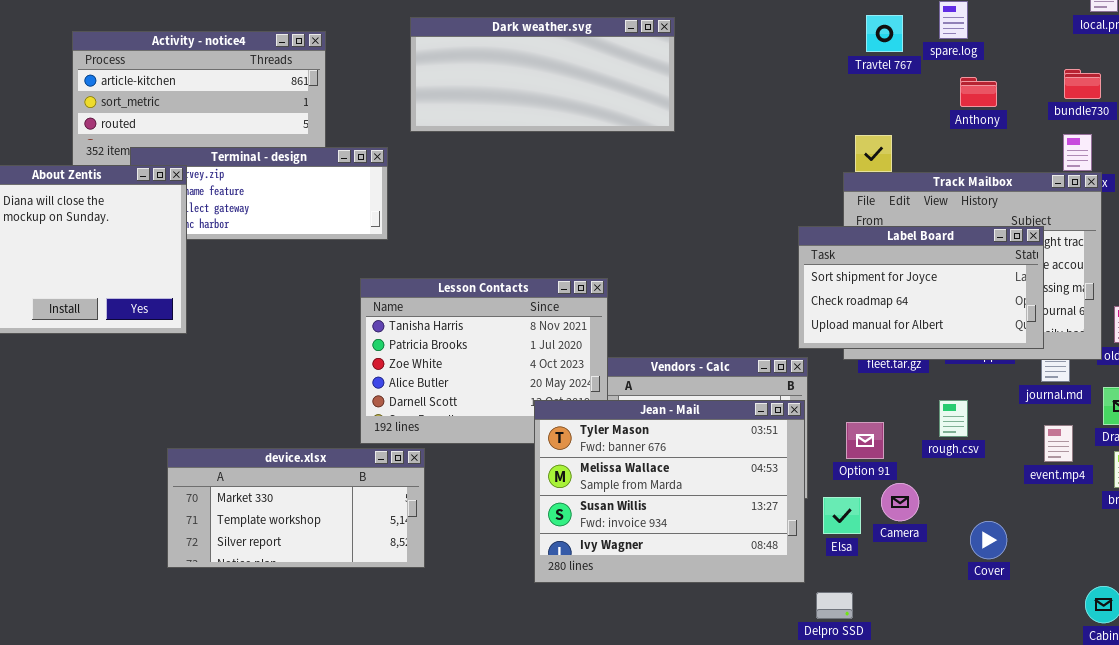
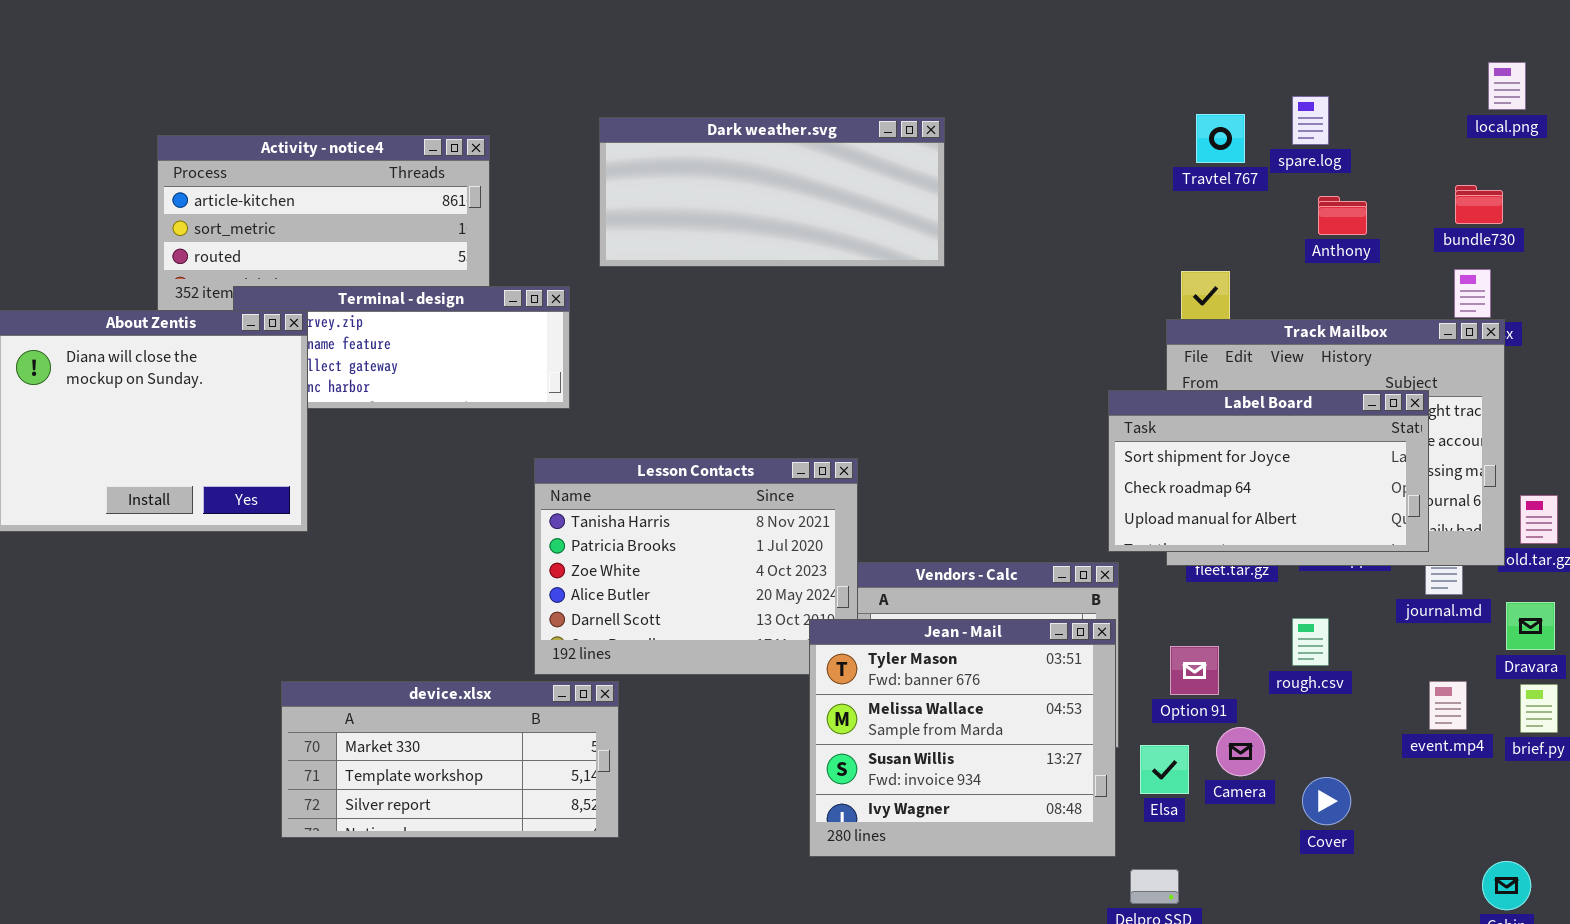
Jean - Mail: [534,400,805,583] -> [809,619,1116,857], resized
event.mp4: [1044,425,1073,462] -> [1429,681,1467,730], moved
Cover: [970,521,1007,559] -> [1302,777,1351,825], moved

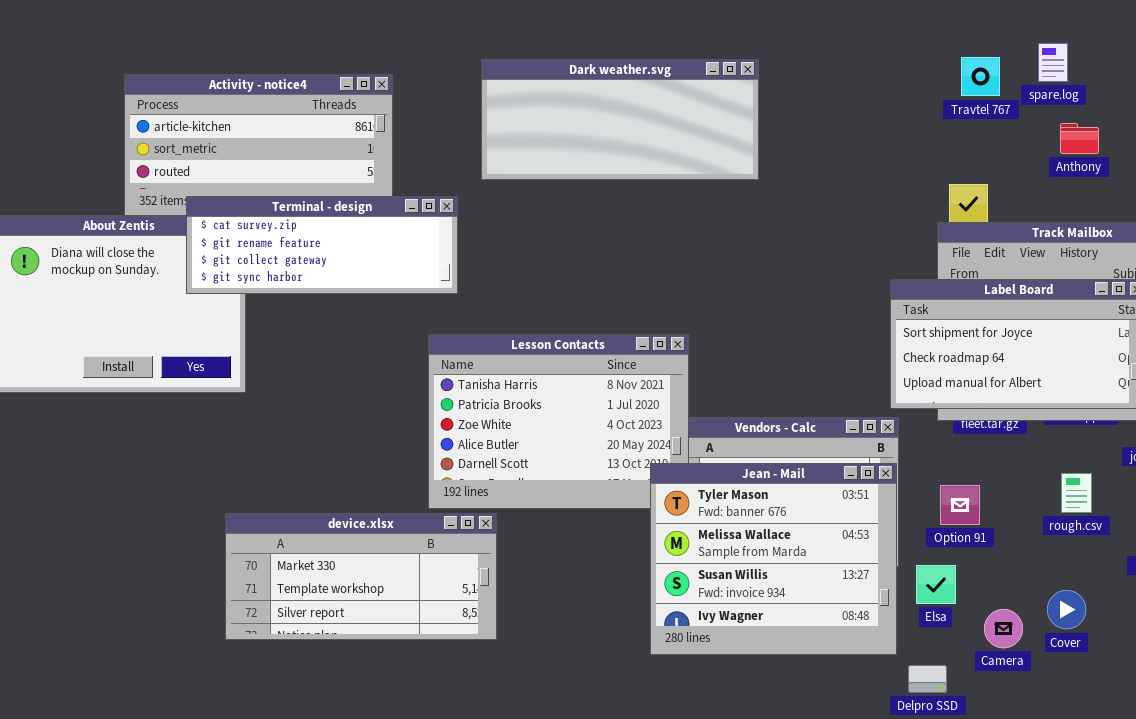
Terminal - design: [233,286,570,409] -> [186,196,458,294], raised
rough.csv: [1292,618,1329,666] -> [1061,473,1092,513], moved
Camera: [1216,727,1265,776] -> [984,609,1023,648], moved

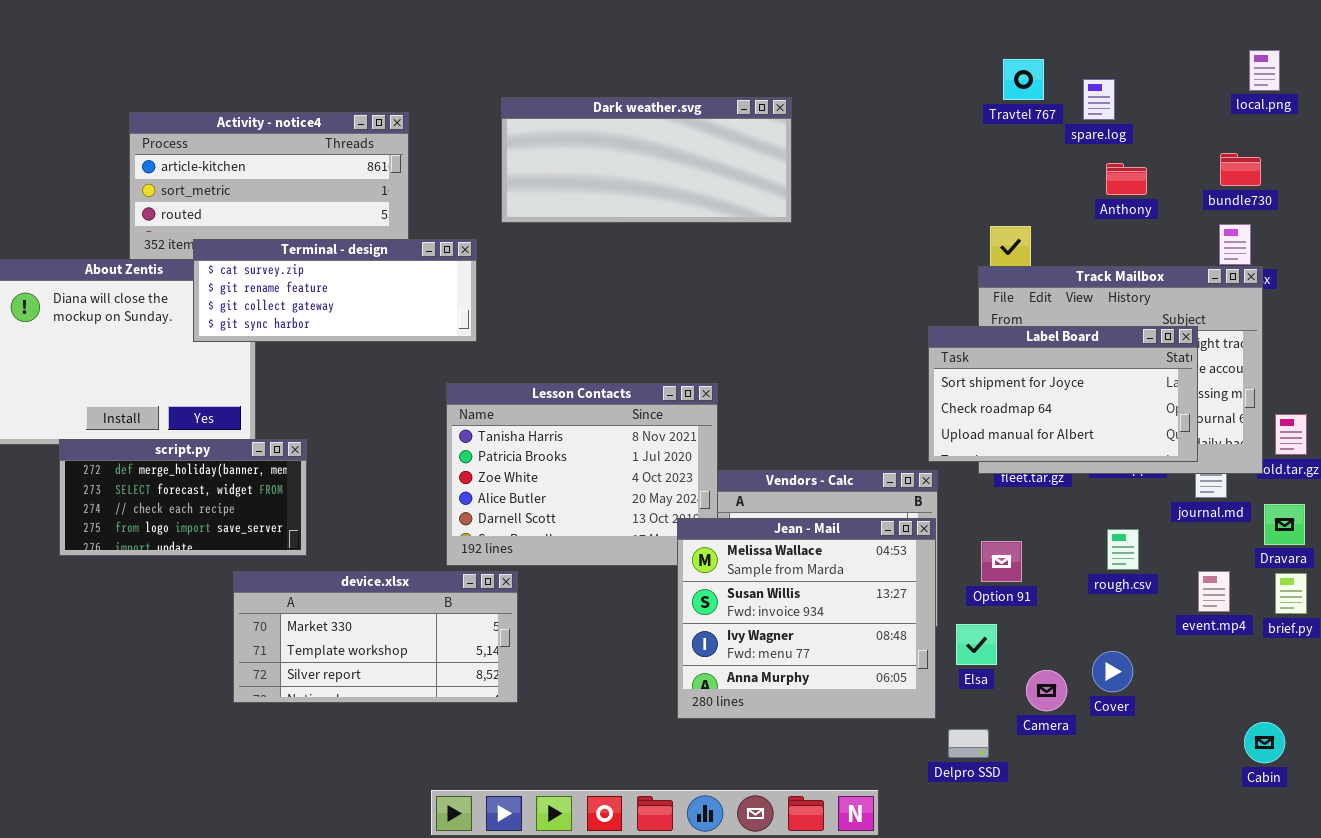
Travtel 767: [961,57,1000,96] -> [1003,59,1044,100], moved
script.py: none -> [59,439,307,556], opened
Jean - Mail: [650,463,897,655] -> [677,518,936,719], scrolled down 1 row

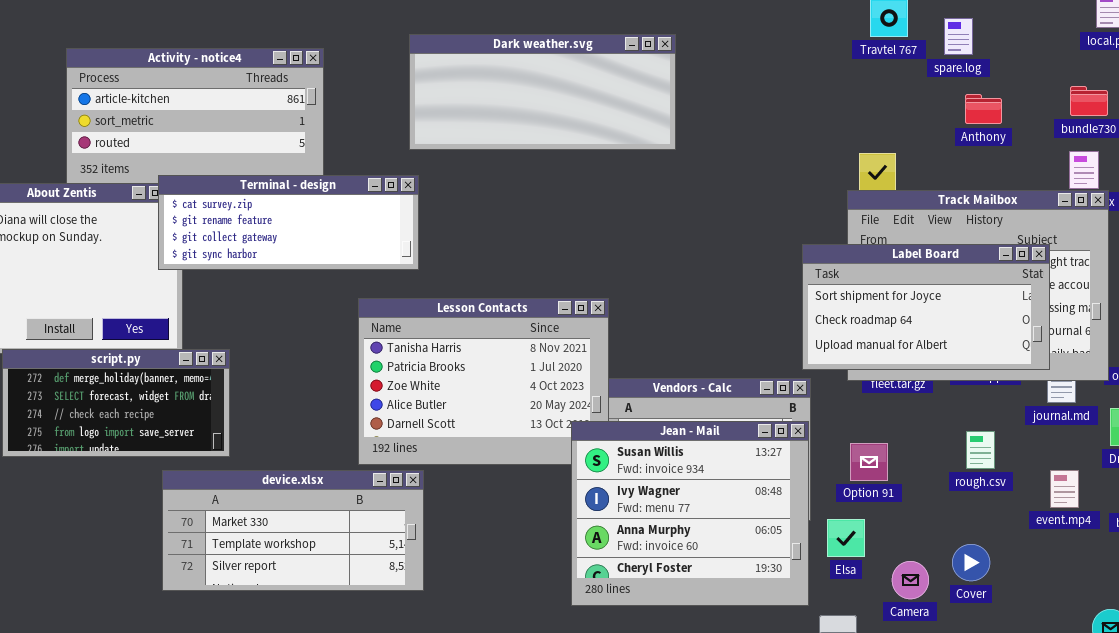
Terminal - design: [193,239,477,342] -> [158,175,419,270], moved
Jean - Mail: [677,518,936,719] -> [571,421,809,606], scrolled down 1 row

